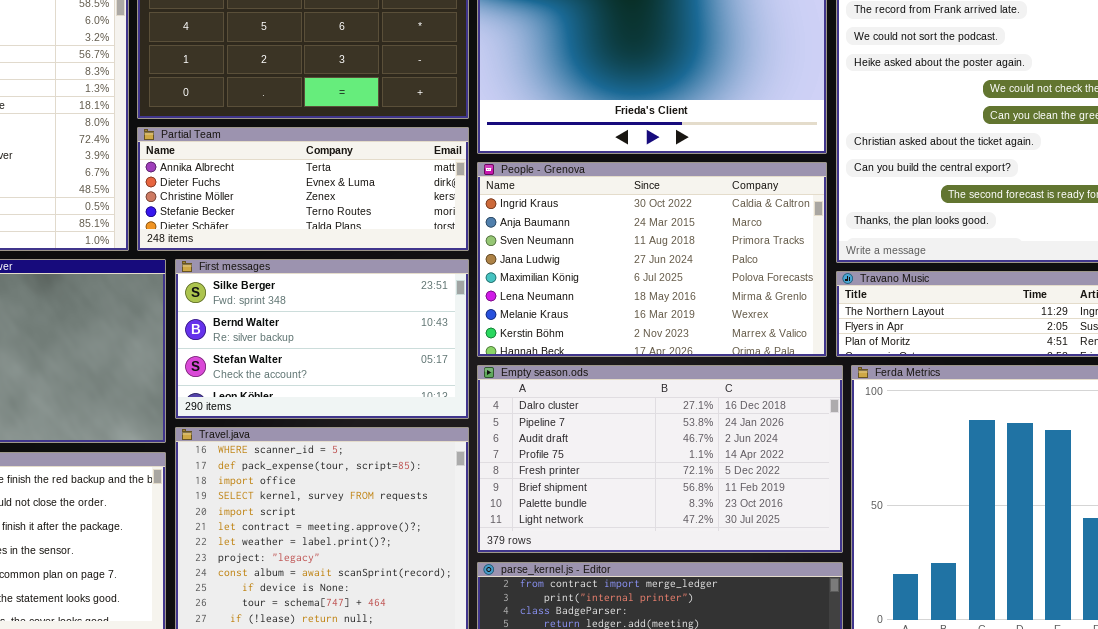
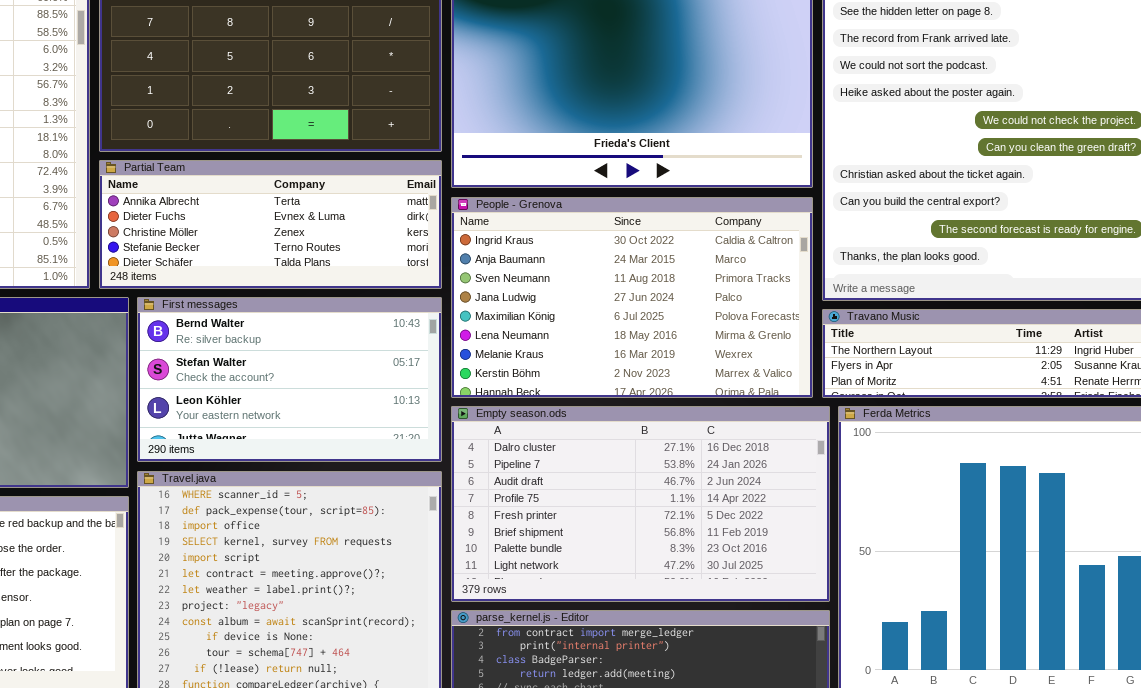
First messages: [175,259,469,419] -> [137,297,442,462], scrolled down 1 row

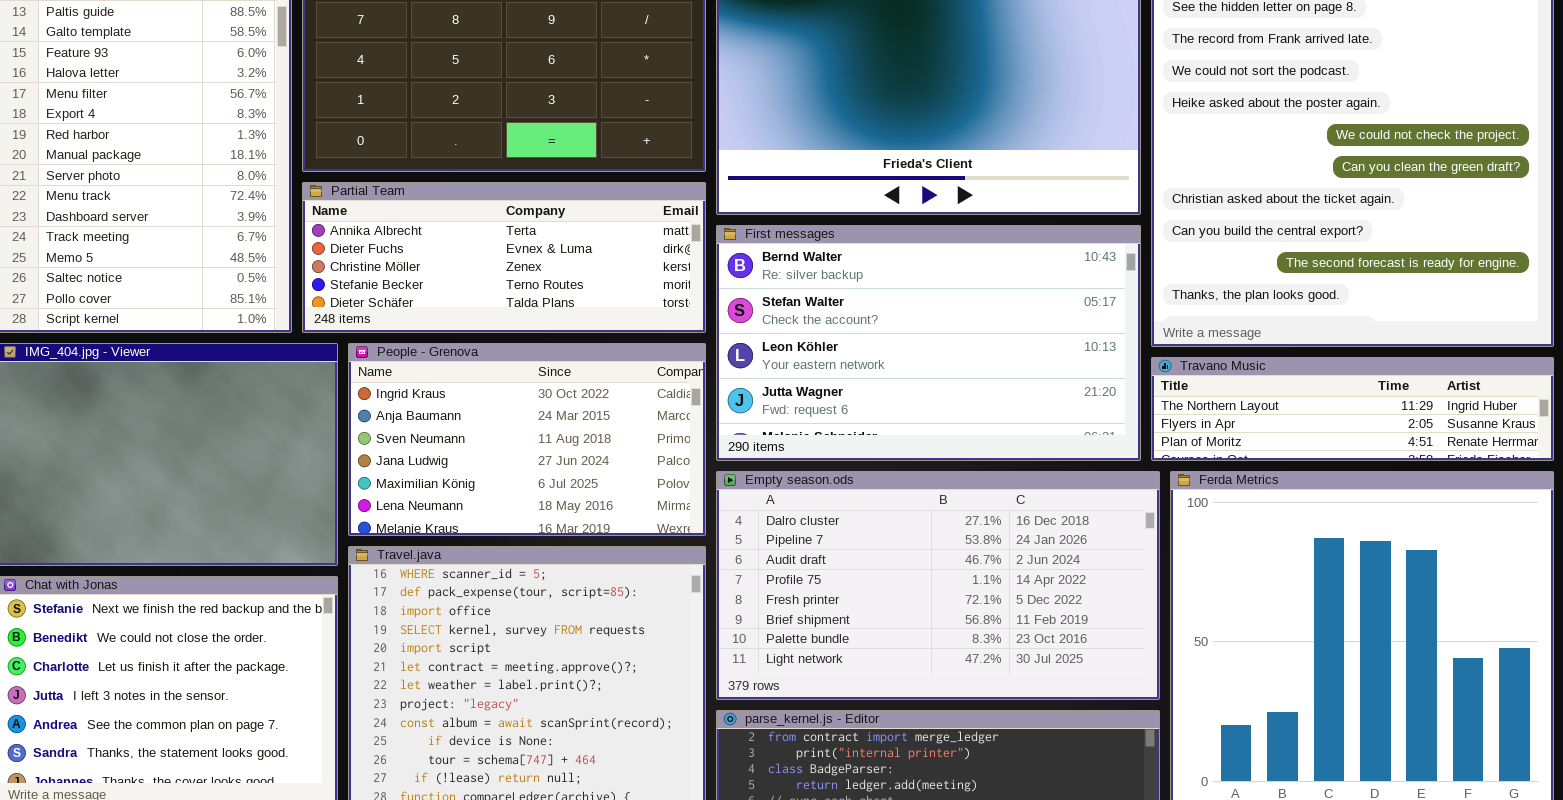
People - Grenova: [451,197,813,398] -> [348,343,706,536], moved, resized
First messages: [137,297,442,462] -> [716,225,1141,461], moved, resized

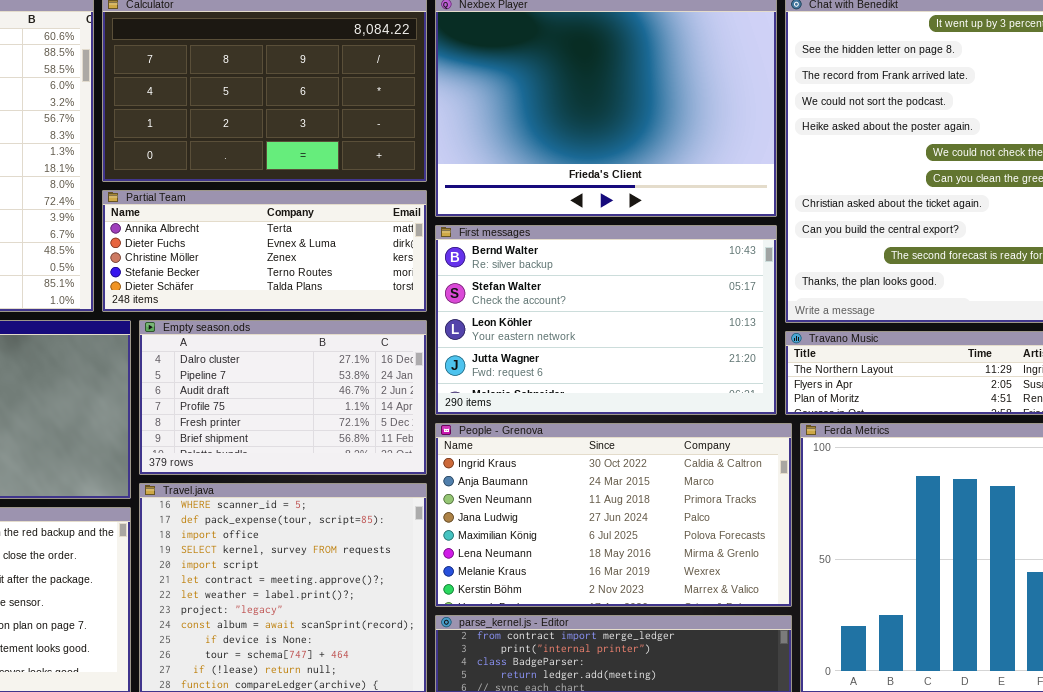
People - Grenova: [348,343,706,536] -> [435,423,792,607], moved, resized
Empty season.ods: [716,471,1160,700] -> [139,320,427,475], moved, resized

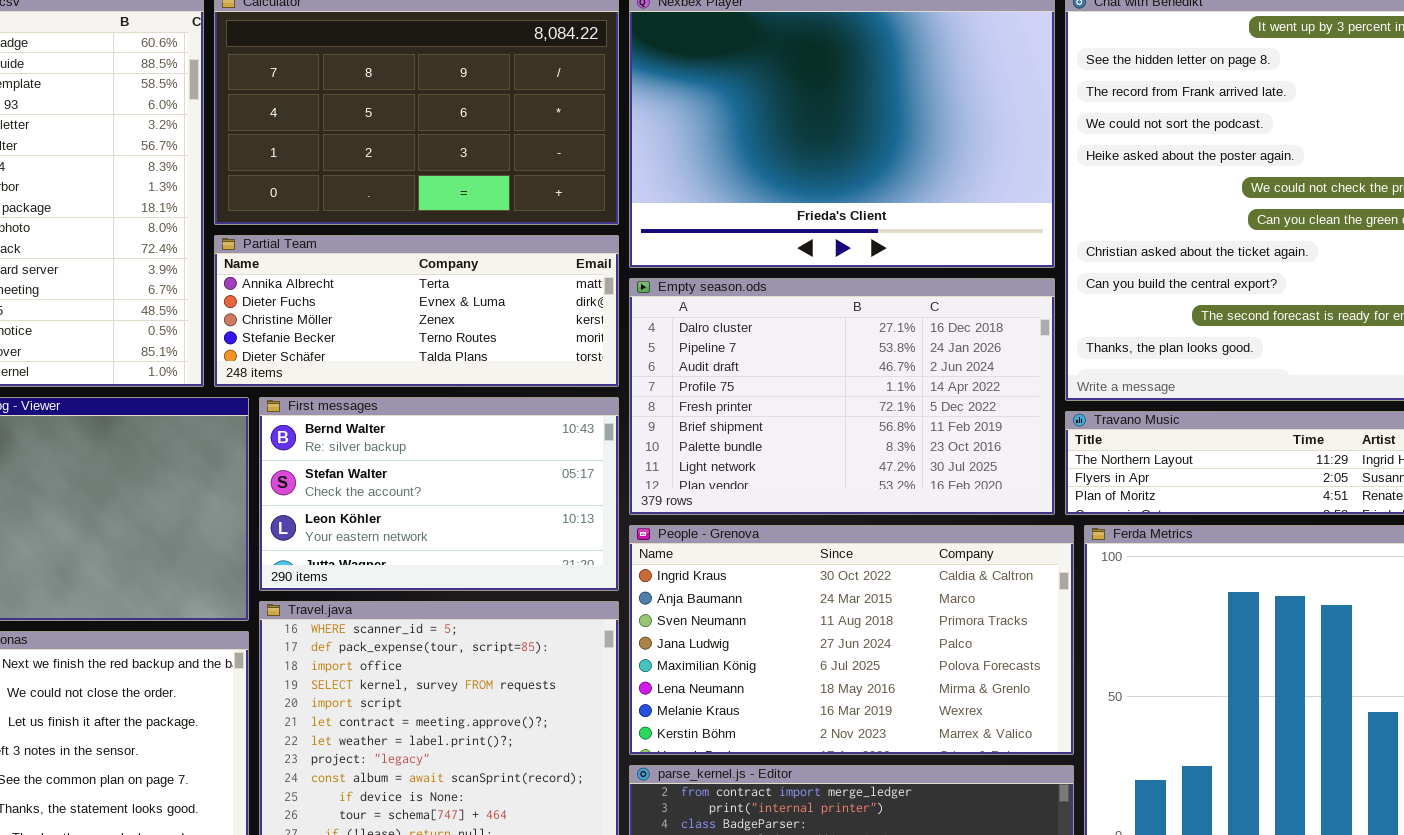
First messages: [435,225,777,415] -> [259,397,619,591], moved, resized
Empty season.ods: [139,320,427,475] -> [629,278,1055,515], moved, resized

